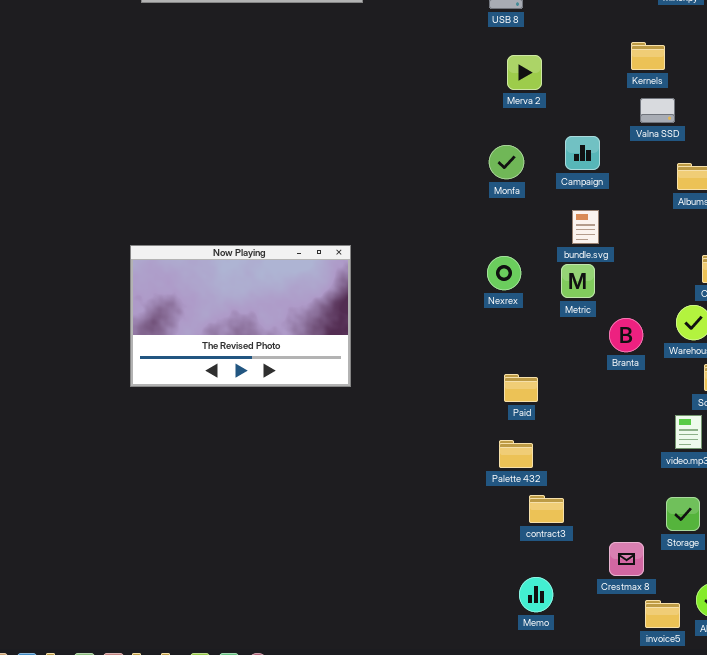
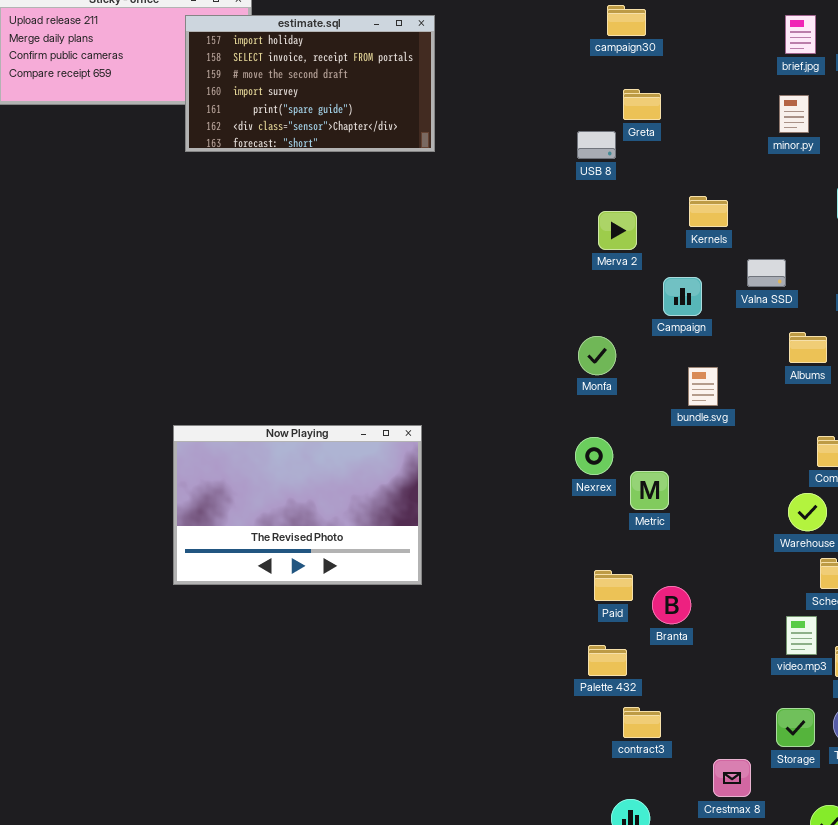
Kernels: [631,42,665,70] -> [689,196,728,227], moved
Campaign: [565,136,600,170] -> [663,277,702,316], moved
Monfa: [489,145,524,179] -> [578,336,616,375], moved
bundle.svg: [572,210,599,244] -> [688,367,718,406], moved
Metric: [561,264,595,298] -> [630,471,669,510], moved
Branta: [609,318,643,352] -> [652,586,691,624], moved

